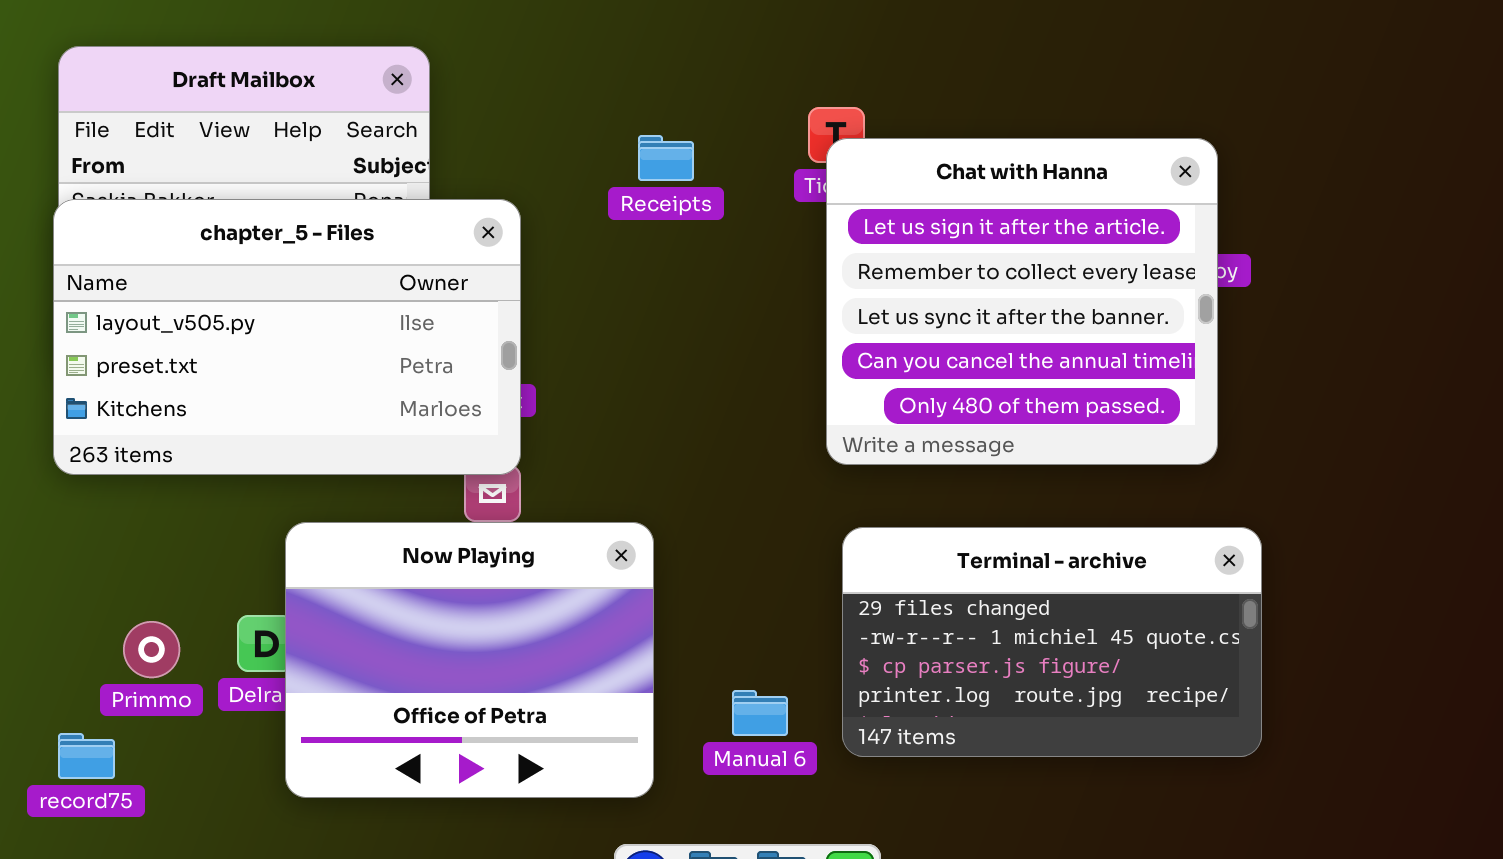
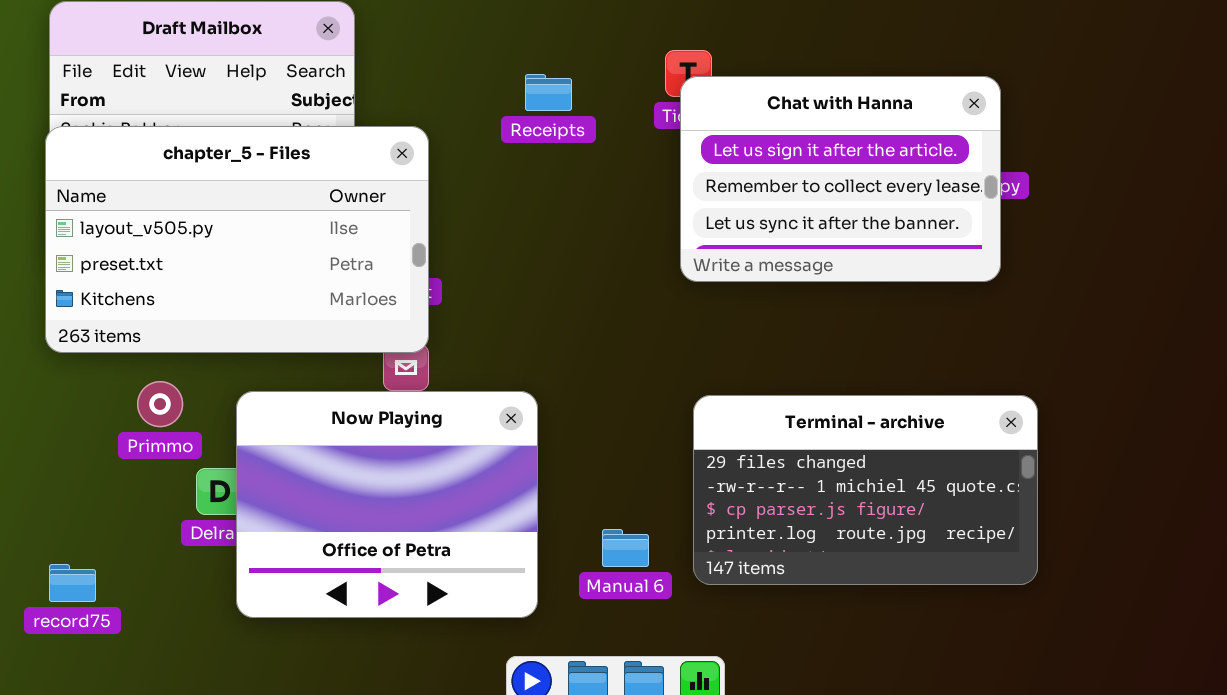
Chat with Hanna: [826,138,1218,465] -> [680,76,1001,282], resized
Primmo: [123,621,180,678] -> [137,381,183,427], moved

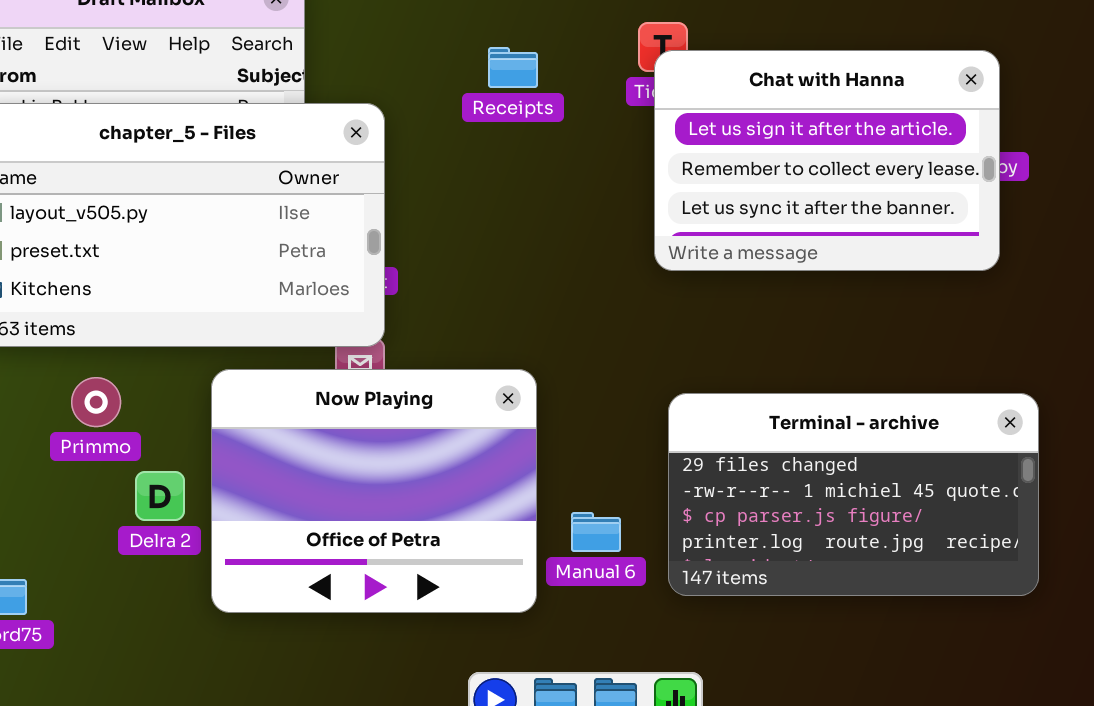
Now Playing: [236,391,538,618] -> [211,369,537,613], moved
Manual 6: [602,529,649,567] -> [571,512,621,552], moved

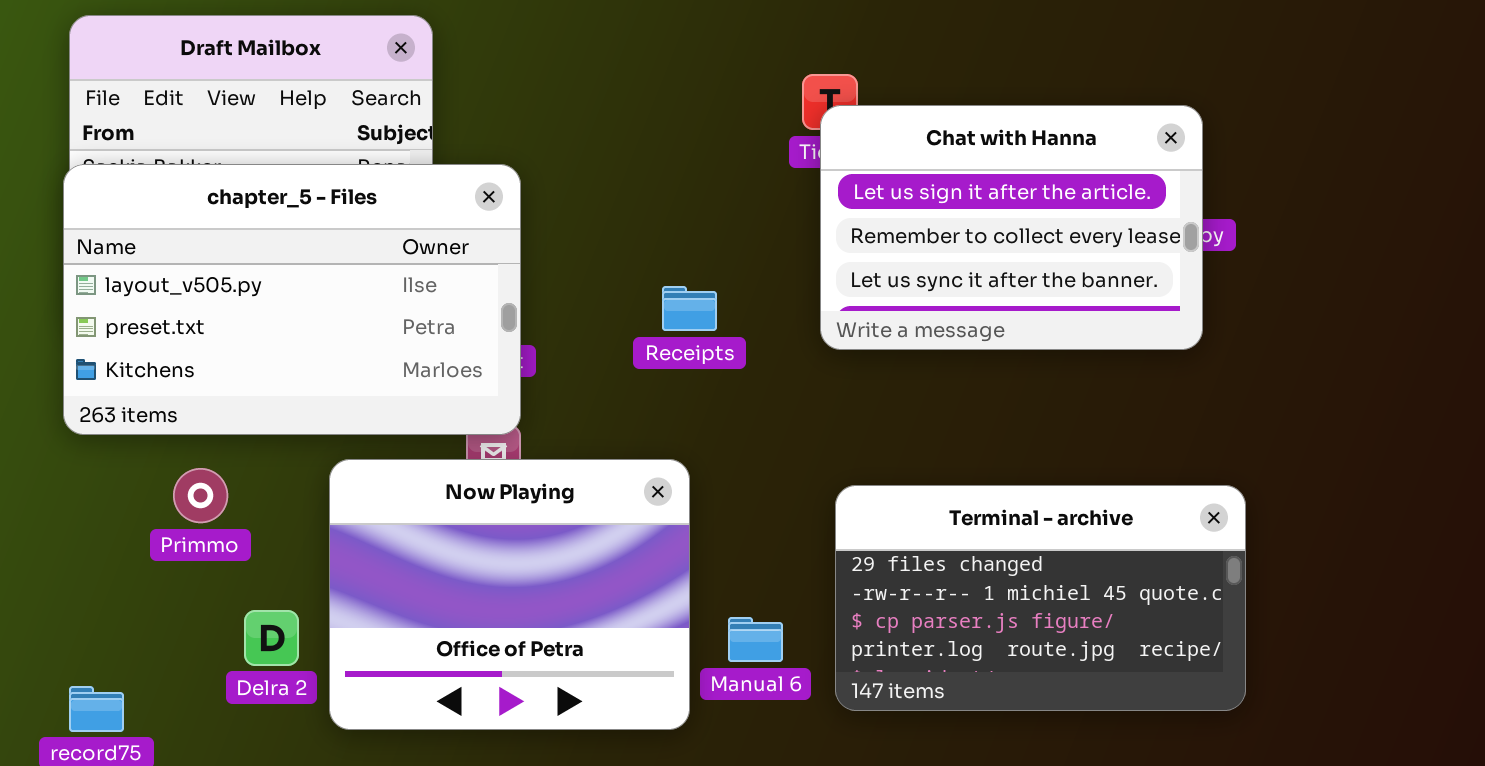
Receipts: [488,47,538,88] -> [662,286,717,331], moved
Delra 2: [135,471,185,521] -> [244,610,299,666], moved

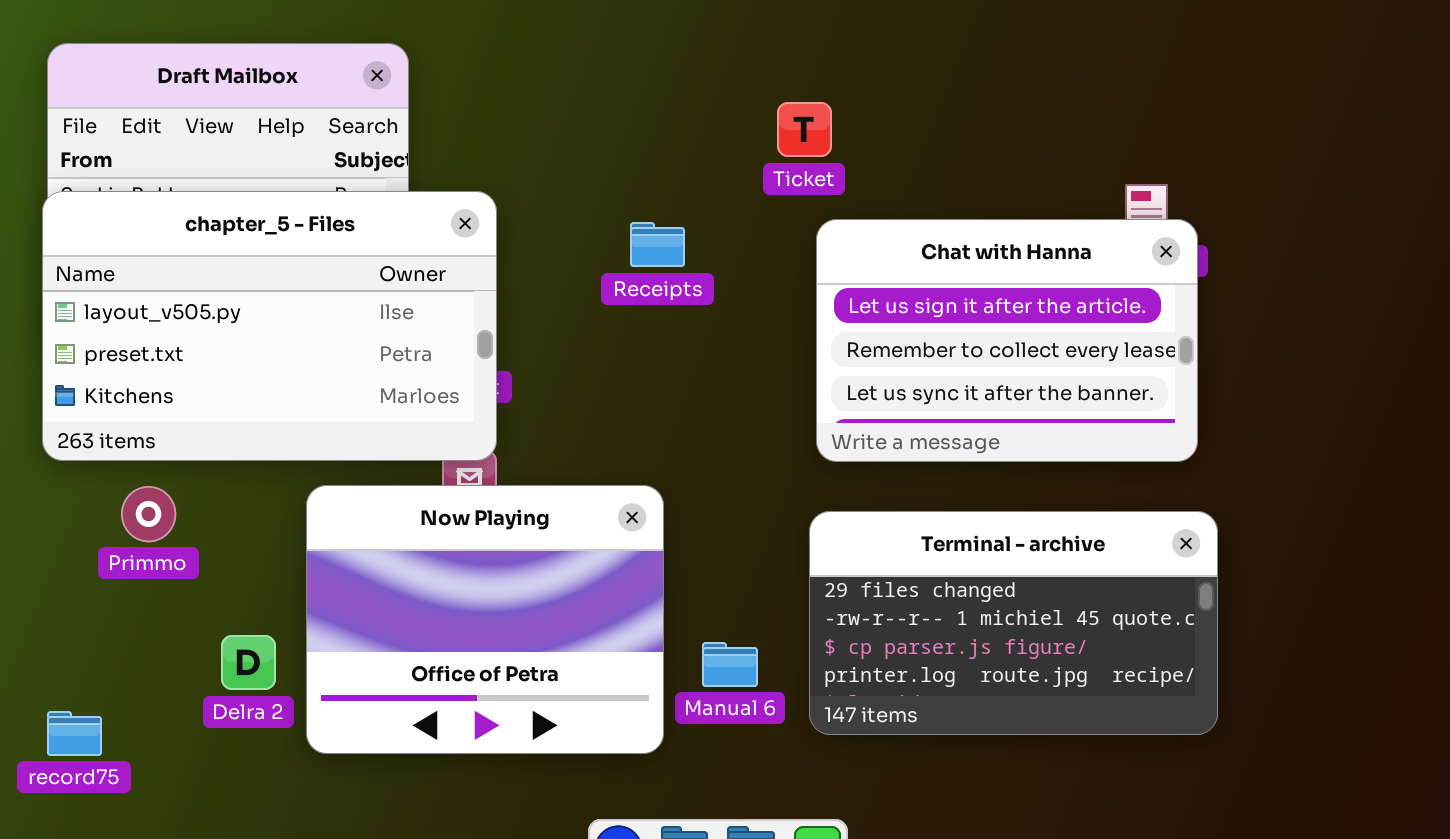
Chat with Hanna: [820,105,1203,350] -> [816,219,1198,462], moved
Receipts: [662,286,717,331] -> [630,222,685,267], moved
Primmo: [173,468,228,523] -> [121,486,176,542], moved

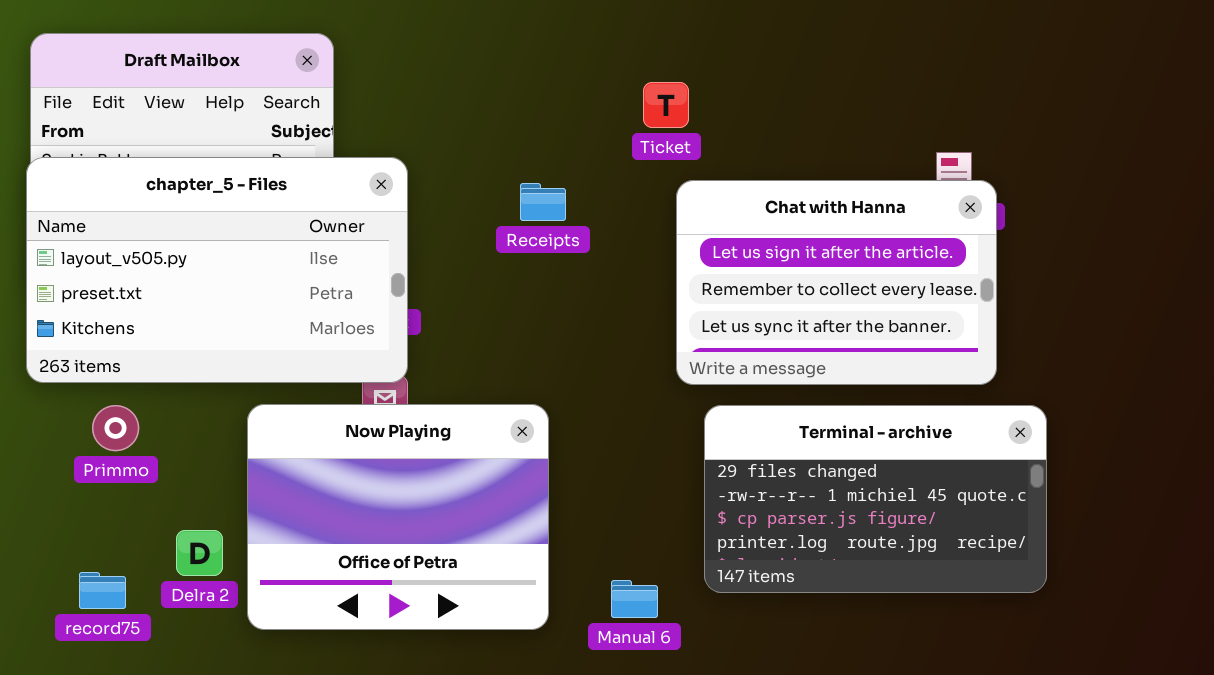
Terminal - archive: [809,511,1218,735] -> [704,405,1047,593], moved
Manual 6: [702,642,758,687] -> [611,580,658,618], moved
record75: [47,711,102,756] -> [79,572,126,609], moved

